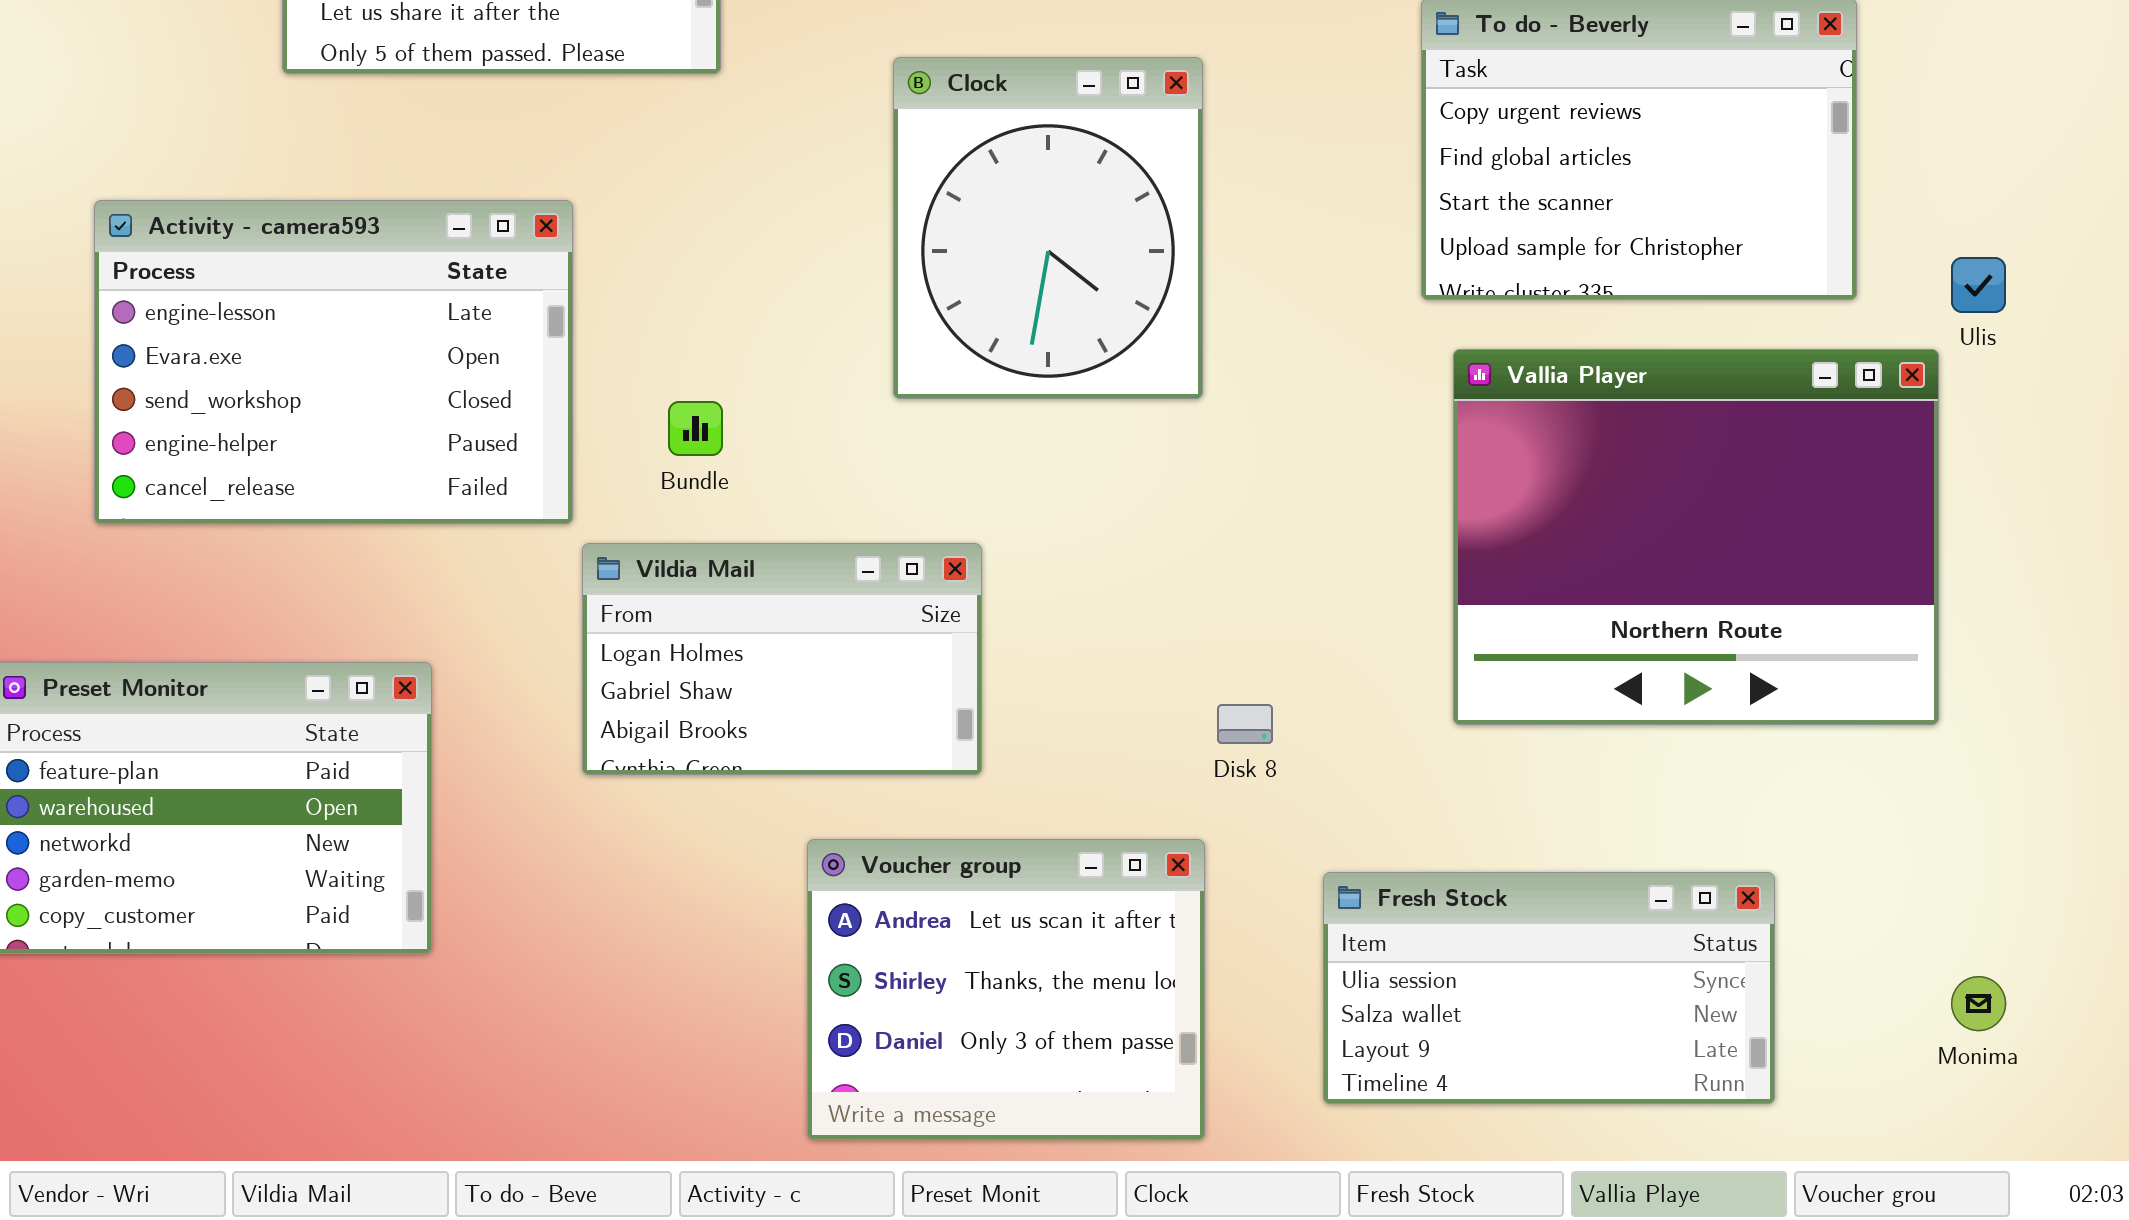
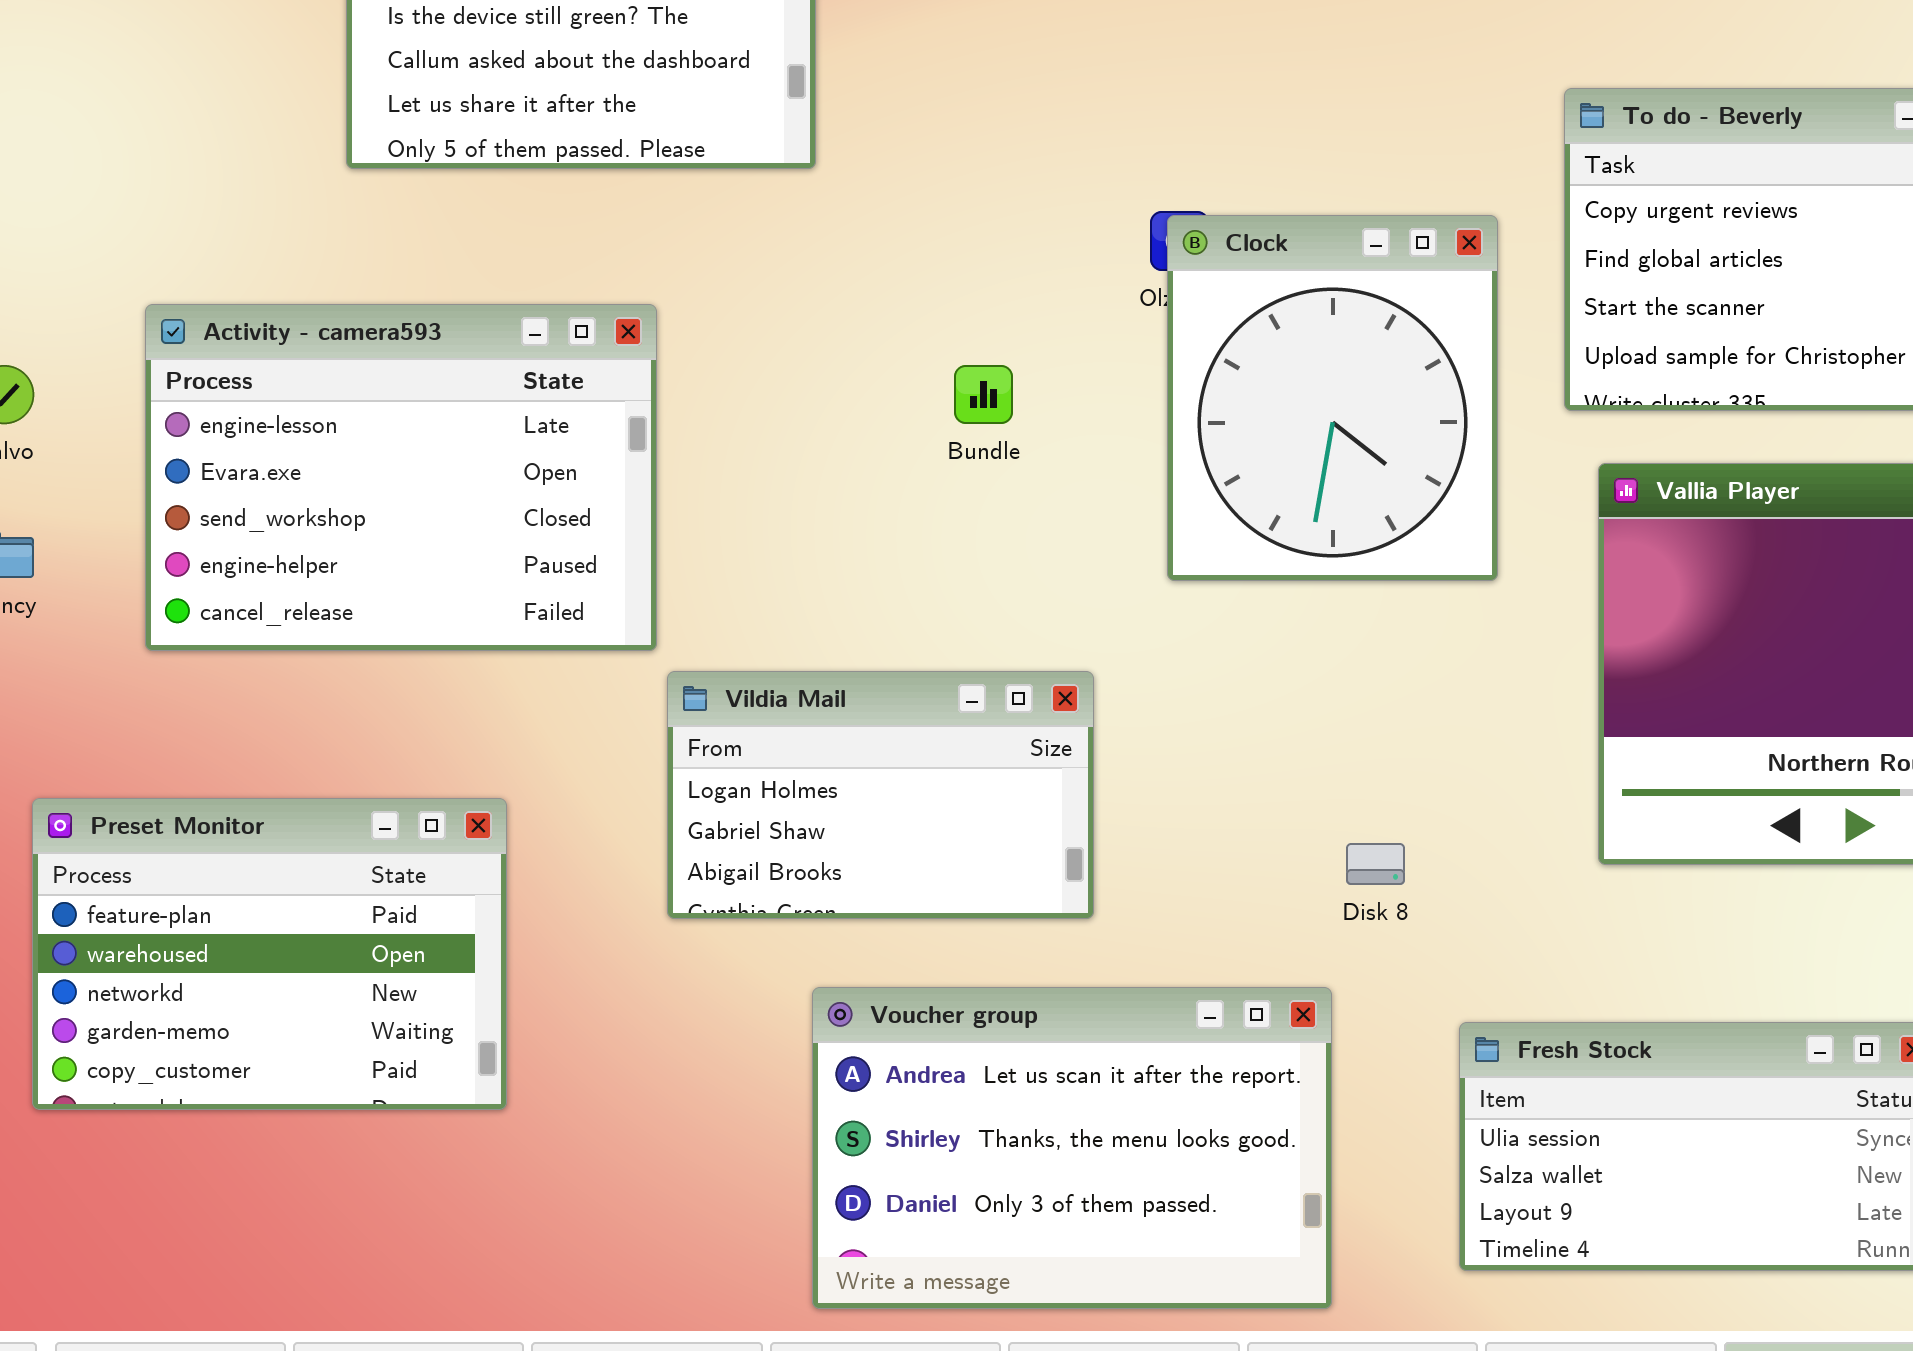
Clock: [893,57,1203,399] -> [1167,215,1498,581], moved
Bundle: [668,401,723,456] -> [954,365,1013,424], moved
Voucher group: [807,839,1205,1140] -> [812,987,1332,1309], resized

